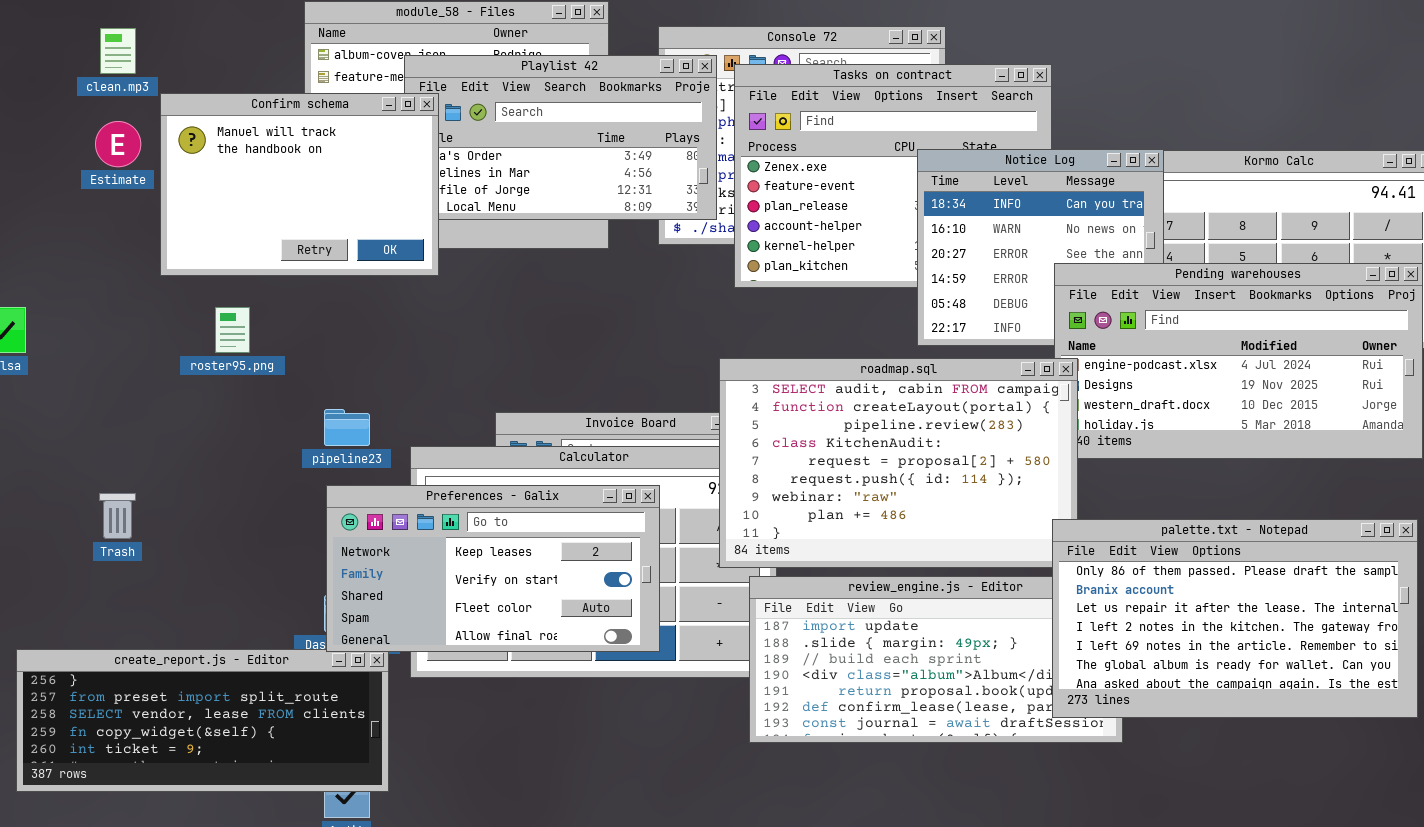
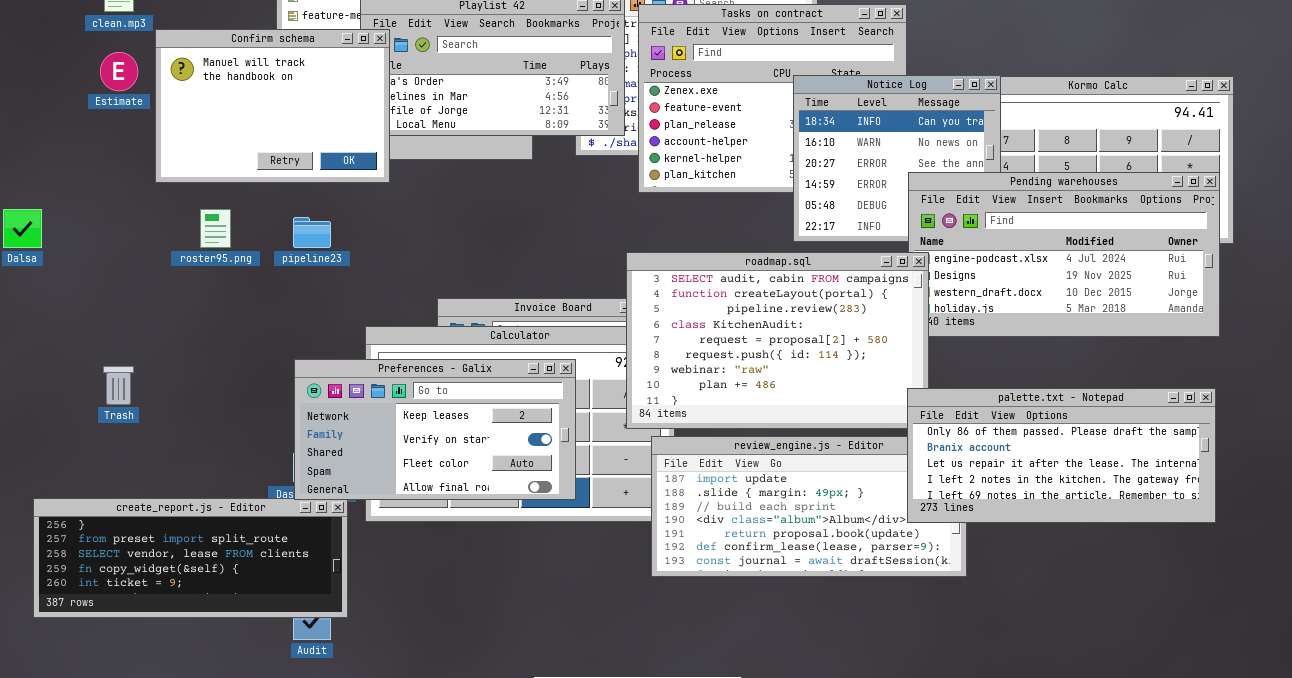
pipeline23: [324,409,370,446] -> [293,217,331,248], moved
palette.txt - Notepad: [1052,519,1418,718] -> [907,388,1216,523], resized

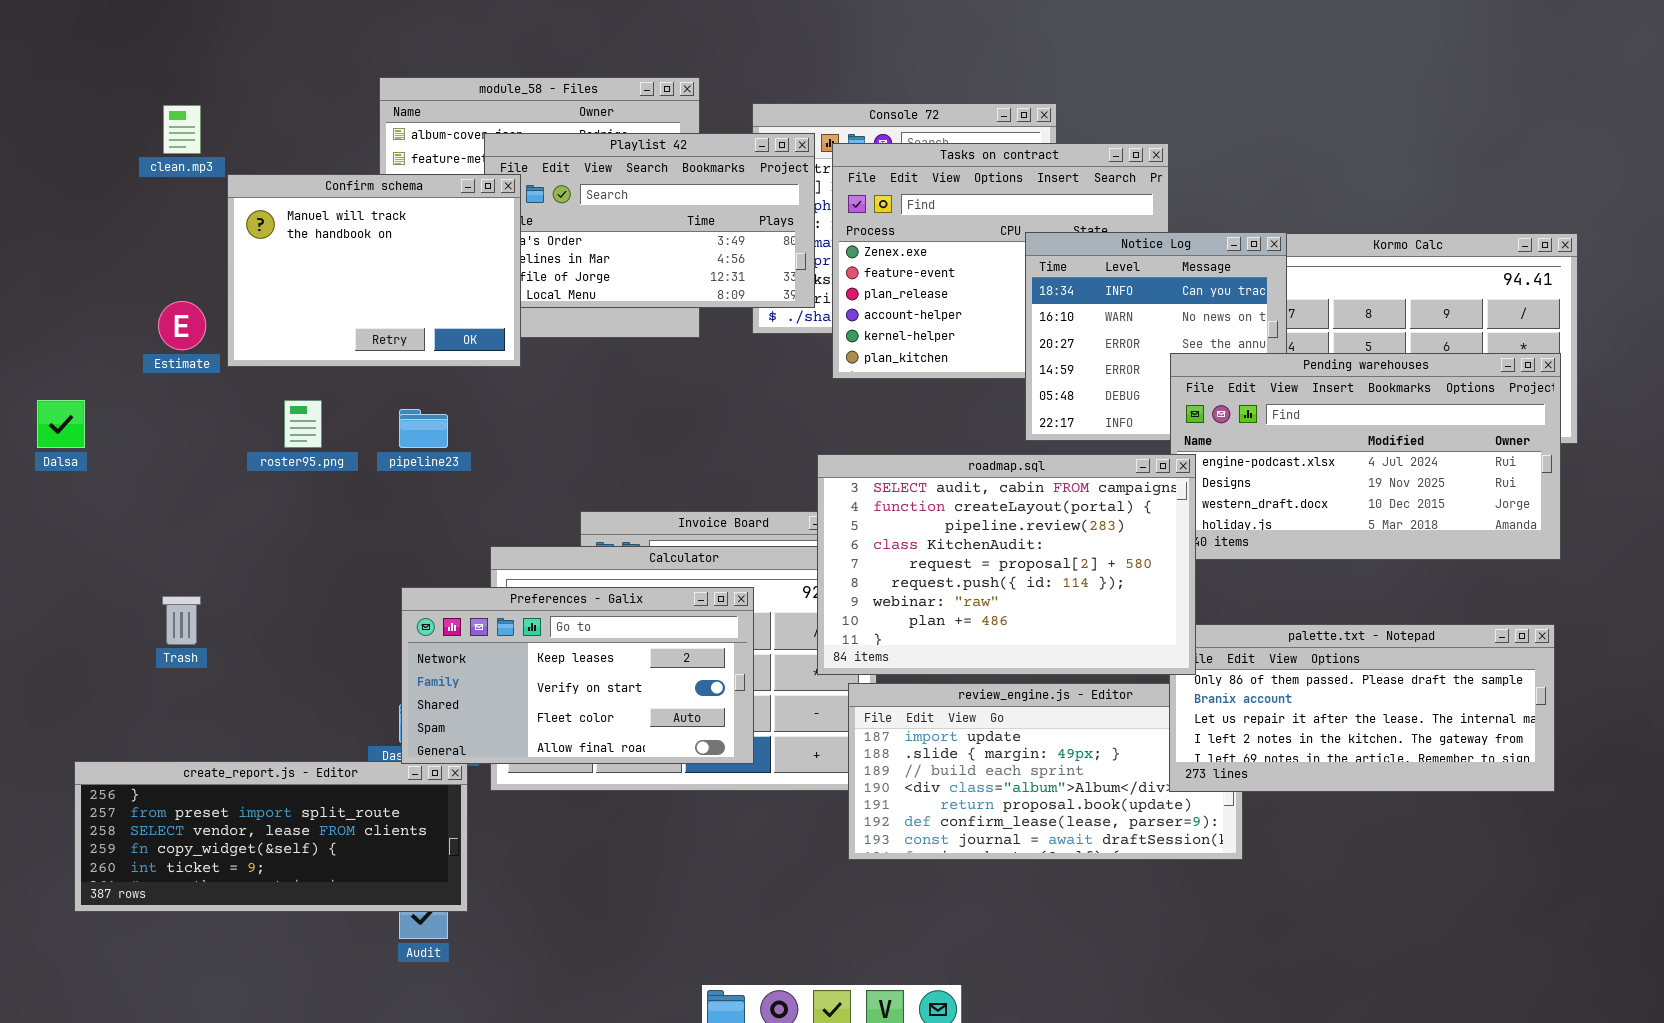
Estimate: [100,52,138,91] -> [158,301,206,350], moved
roadmap.sql: [626,252,929,429] -> [817,454,1196,675], raised

